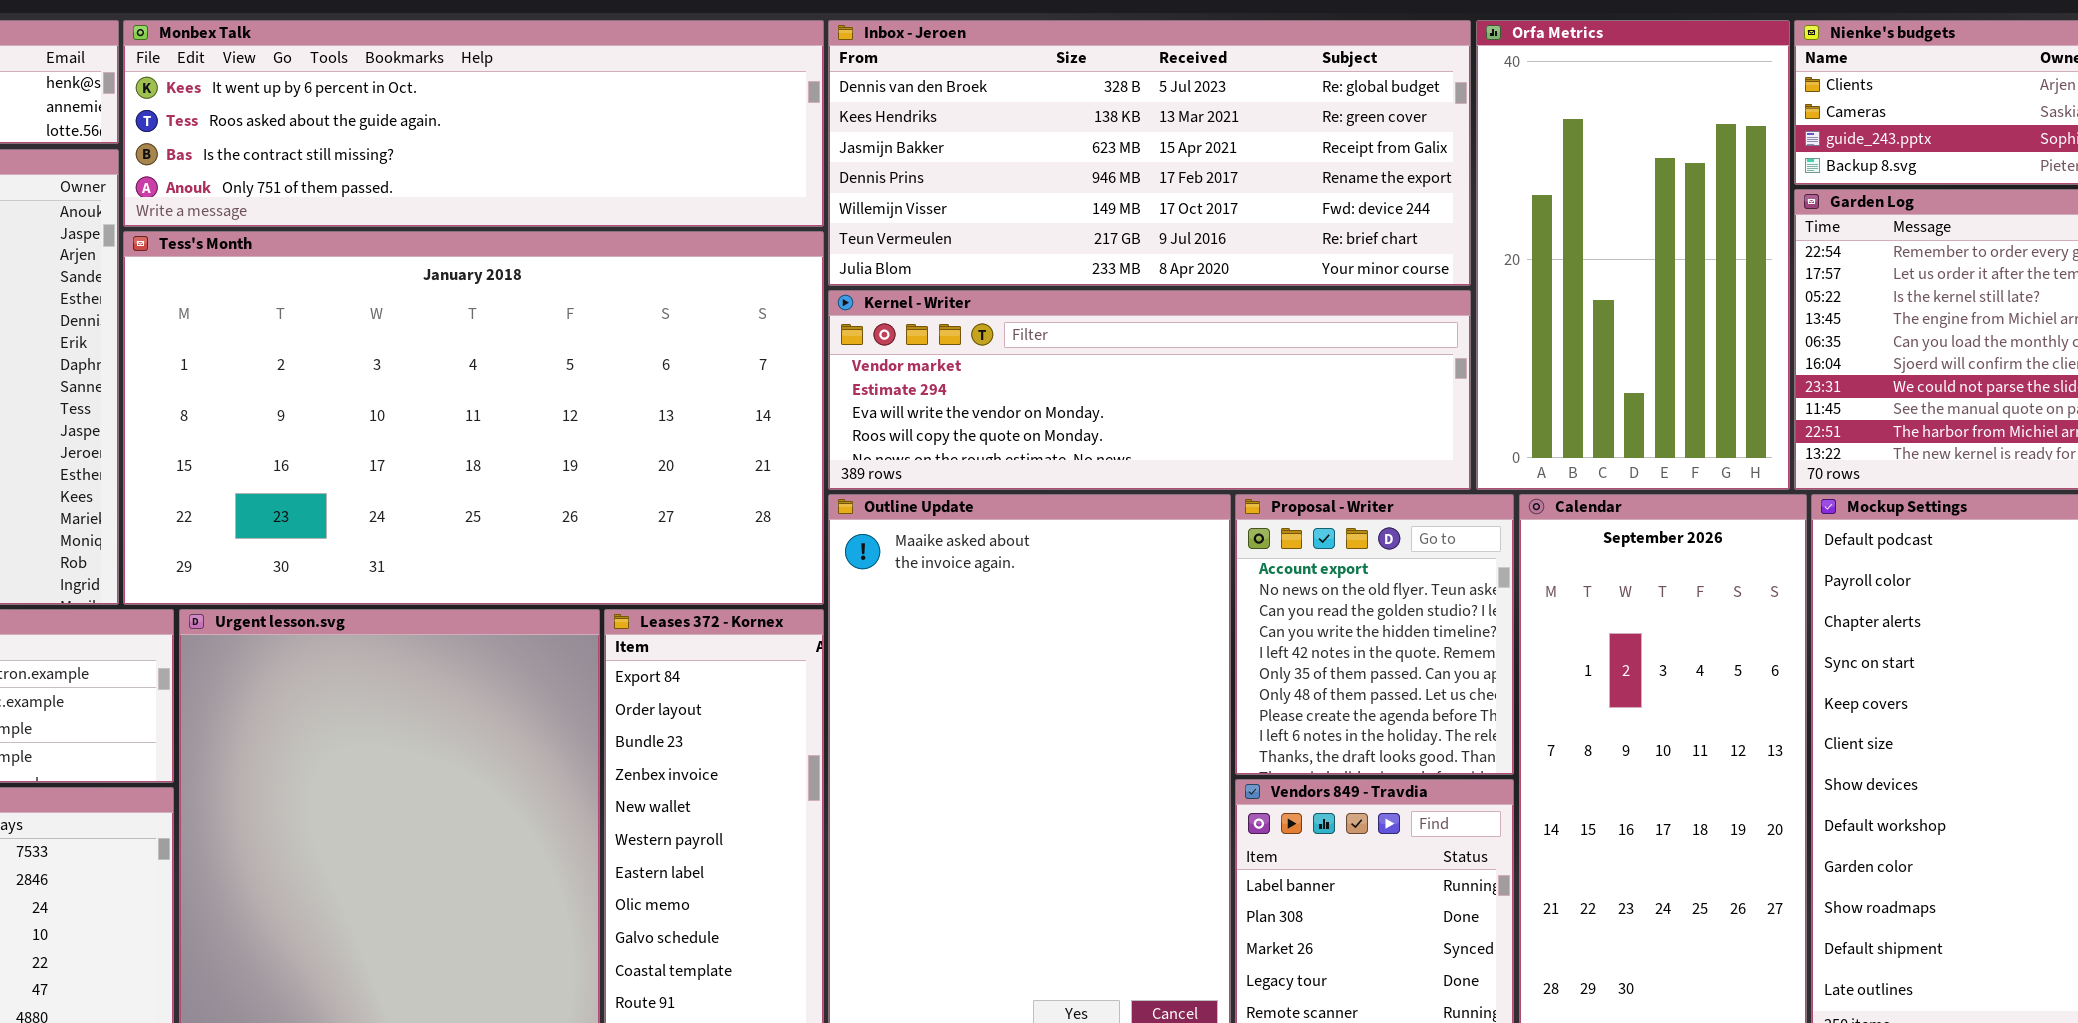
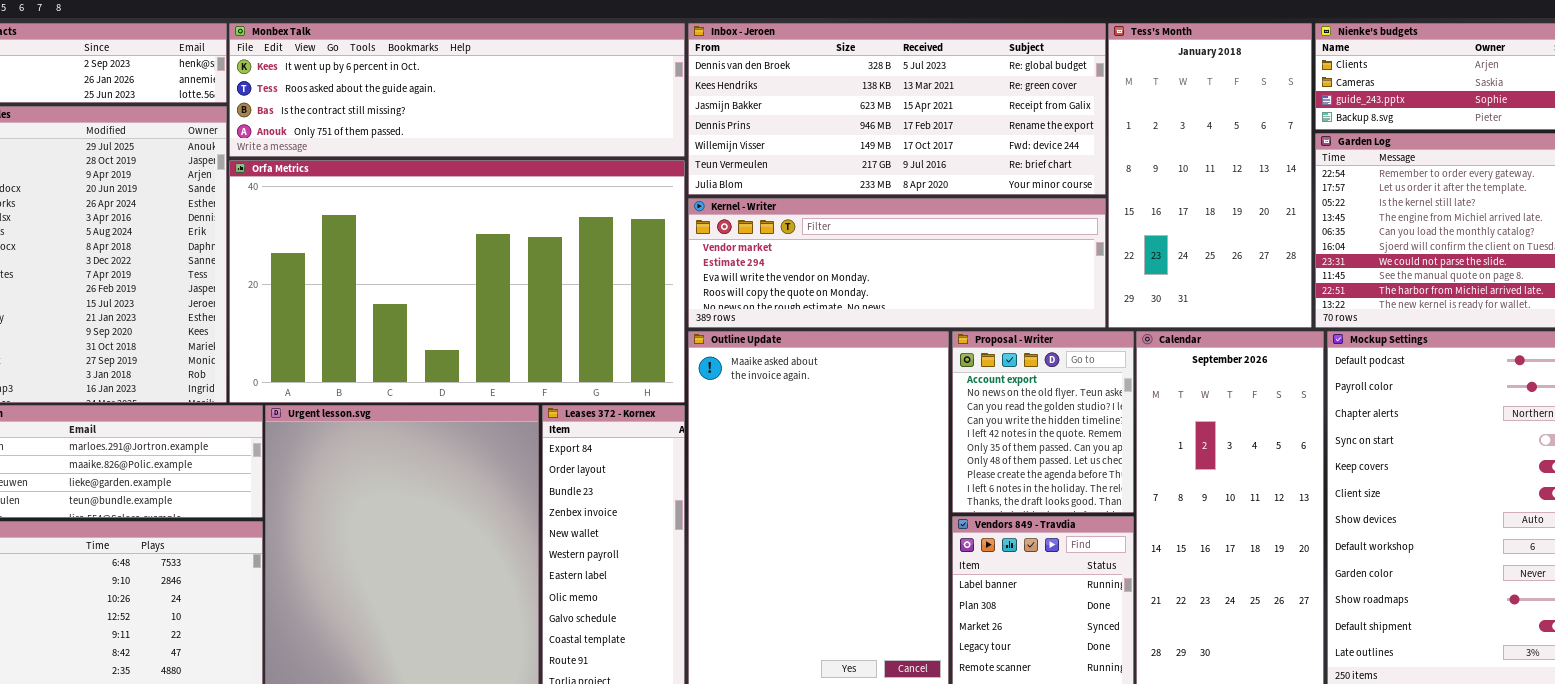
Orfa Metrics: [1476,20,1790,490] -> [229,160,685,403], moved, resized
Tess's Month: [123,231,824,605] -> [1108,23,1312,328], moved, resized

